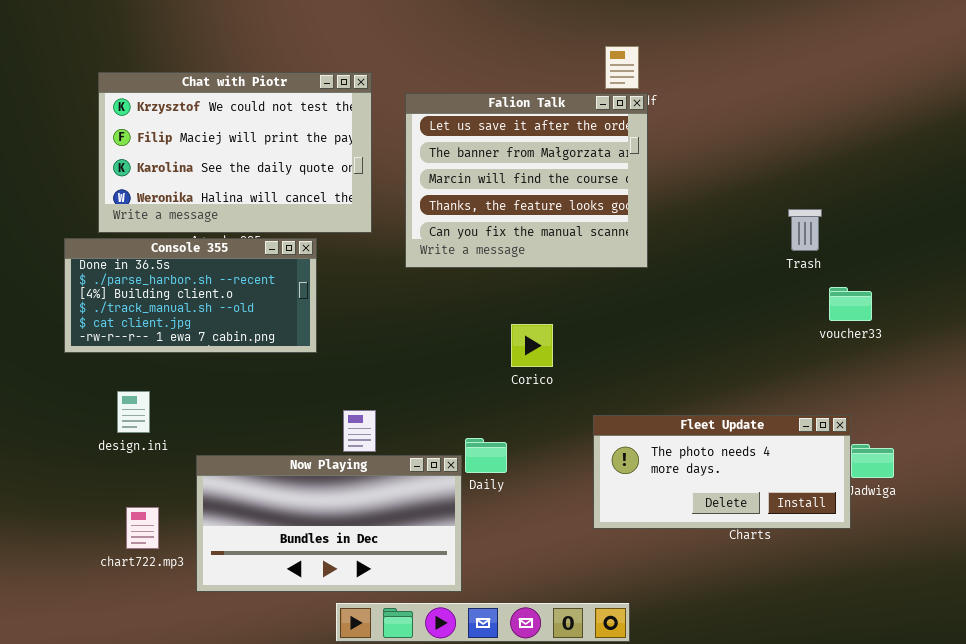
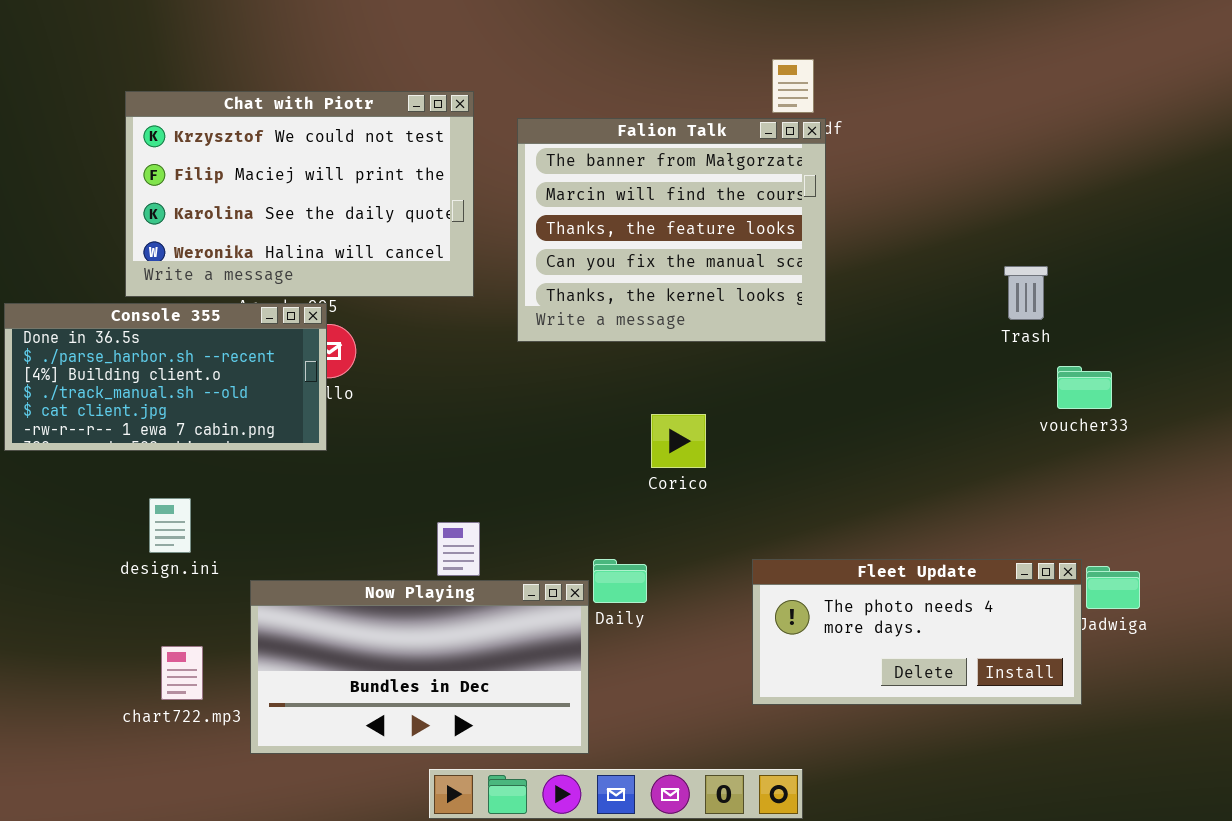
Falion Talk: [405,93,648,268] -> [517,118,826,342], scrolled down 1 row
Console 355: [64,238,317,353] -> [4,303,327,451], moved
Fleet Update: [593,415,851,529] -> [752,559,1082,705], moved

